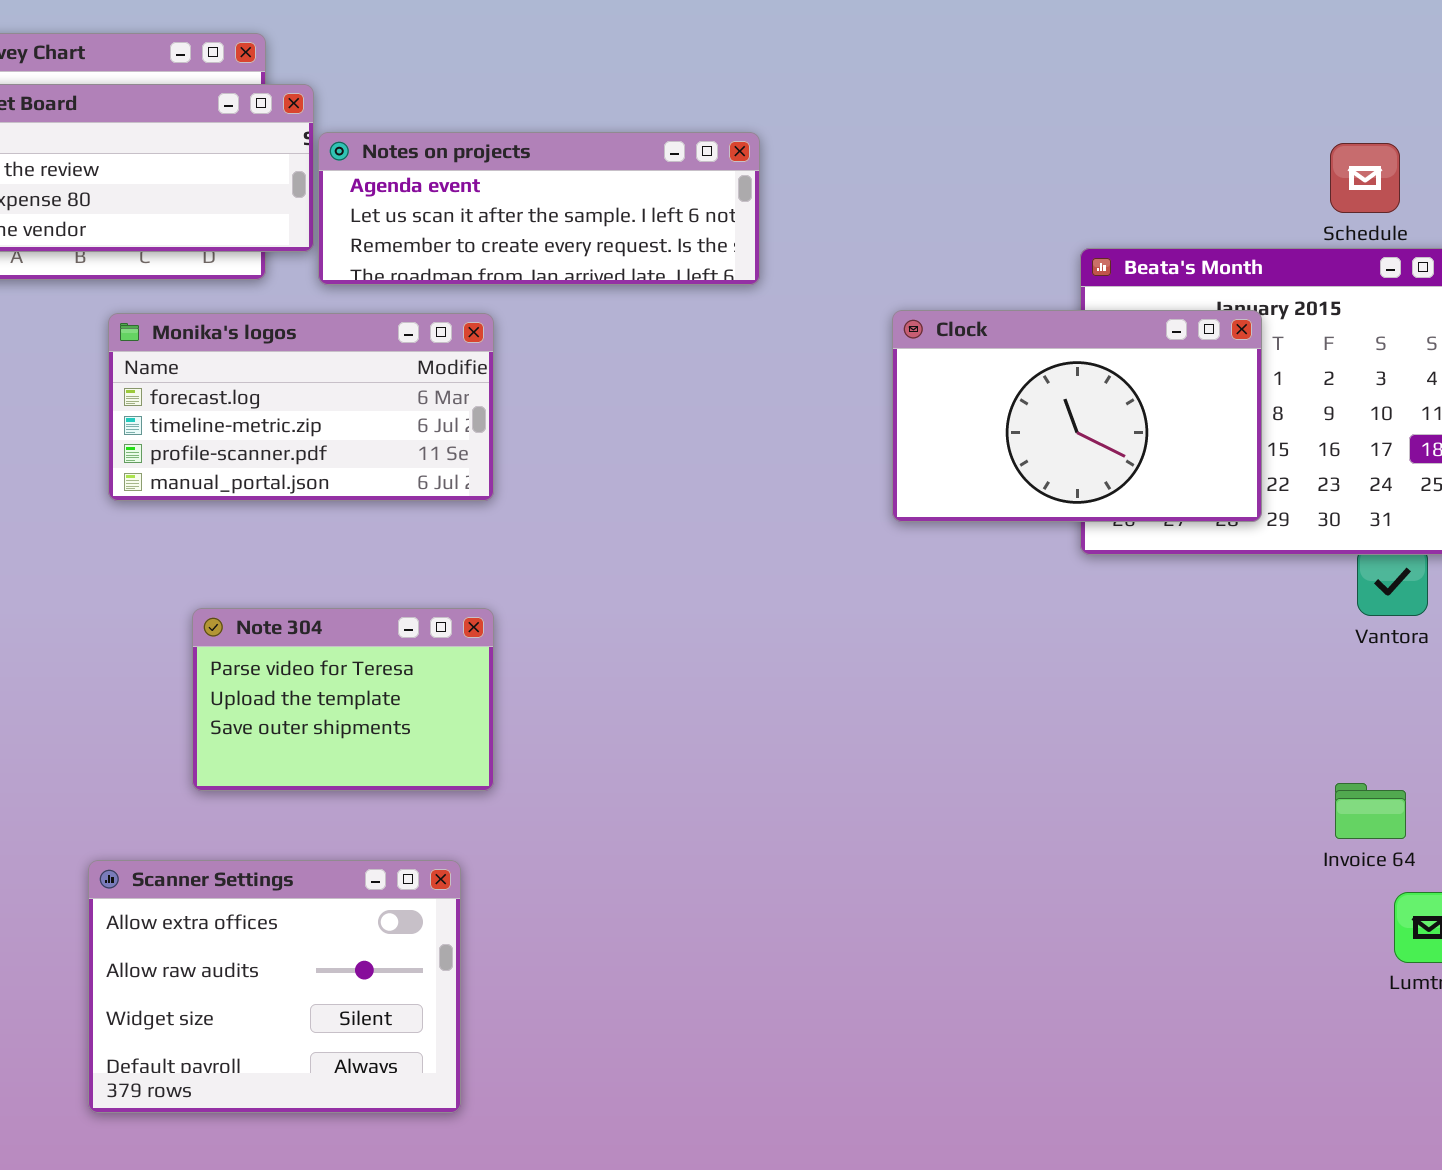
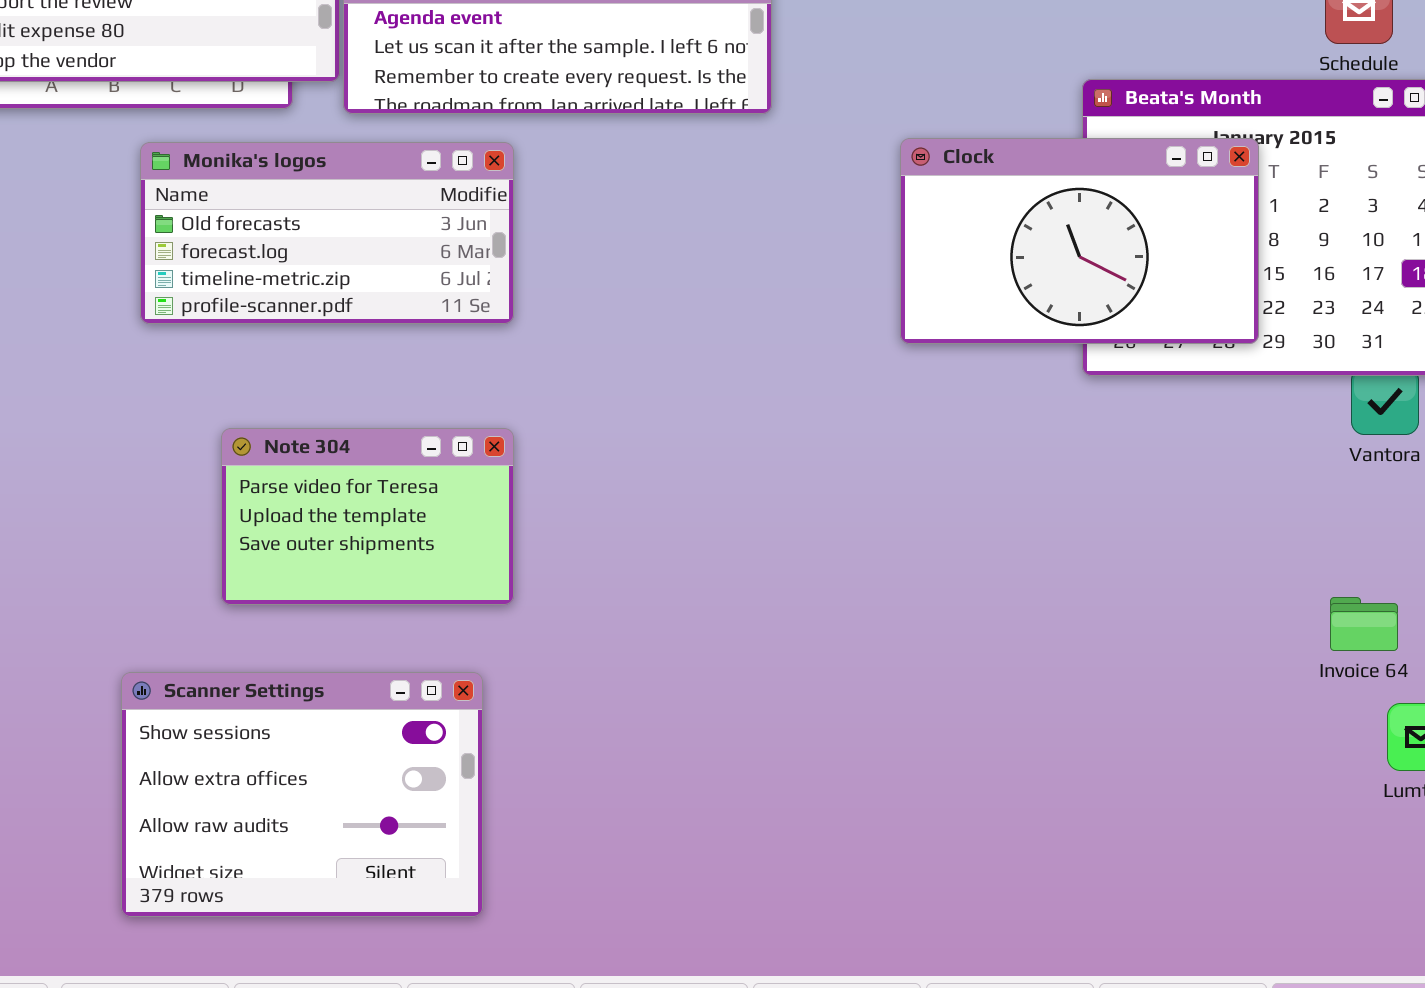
Monika's logos: [108,313,494,501] -> [140,142,514,324], scrolled up 1 row
Scanner Settings: [88,860,461,1113] -> [121,672,483,917], scrolled up 1 row

